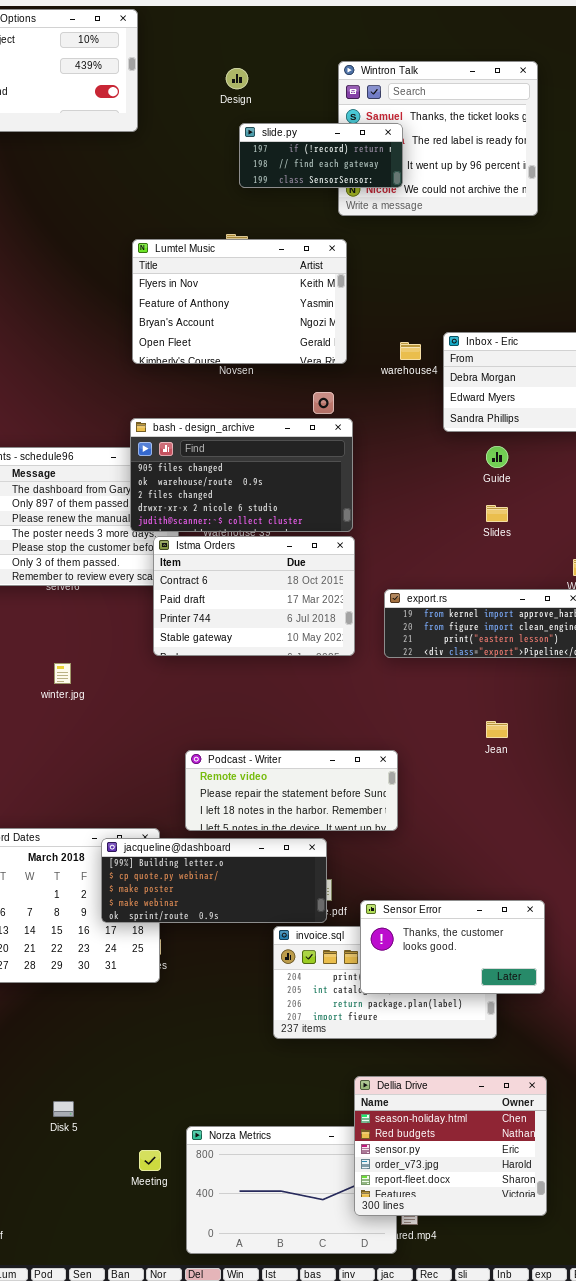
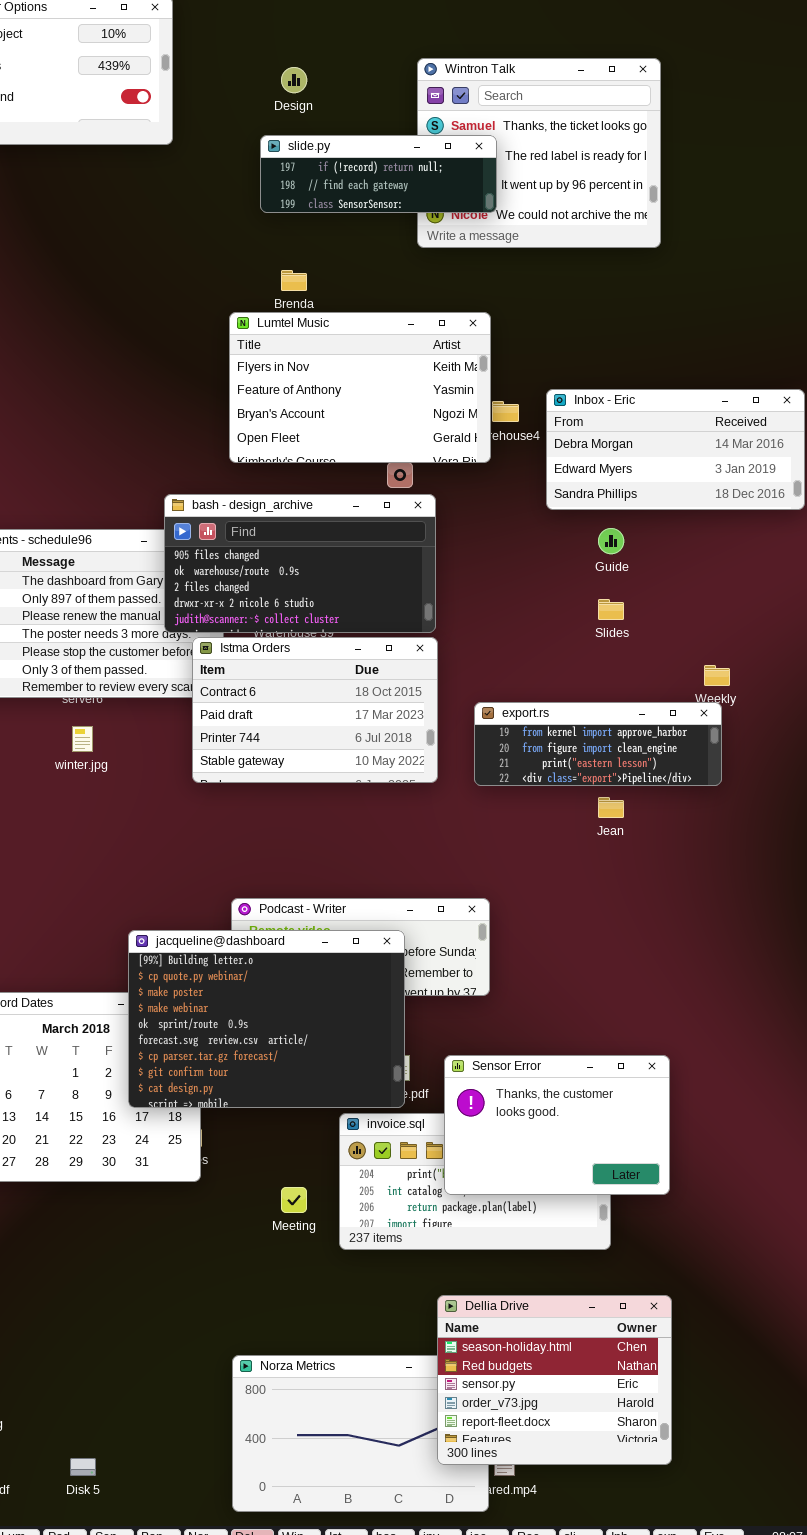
slide.py: [239,123,403,188] -> [260,135,497,213], resized
Lumtel Music: [132,239,347,364] -> [229,312,491,463], moved
winter.jpg: [54,663,71,684] -> [72,726,93,752], moved
Jean: [486,721,508,738] -> [598,797,624,818], moved
jacqueline@dashboard: [101,838,327,923] -> [128,930,405,1108], resized
Sensor Error: [360,900,545,994] -> [444,1055,670,1195], resized
Disk 5: [53,1101,74,1117] -> [70,1458,96,1476], moved
Meeting: [139,1150,161,1171] -> [281,1187,307,1213], moved

